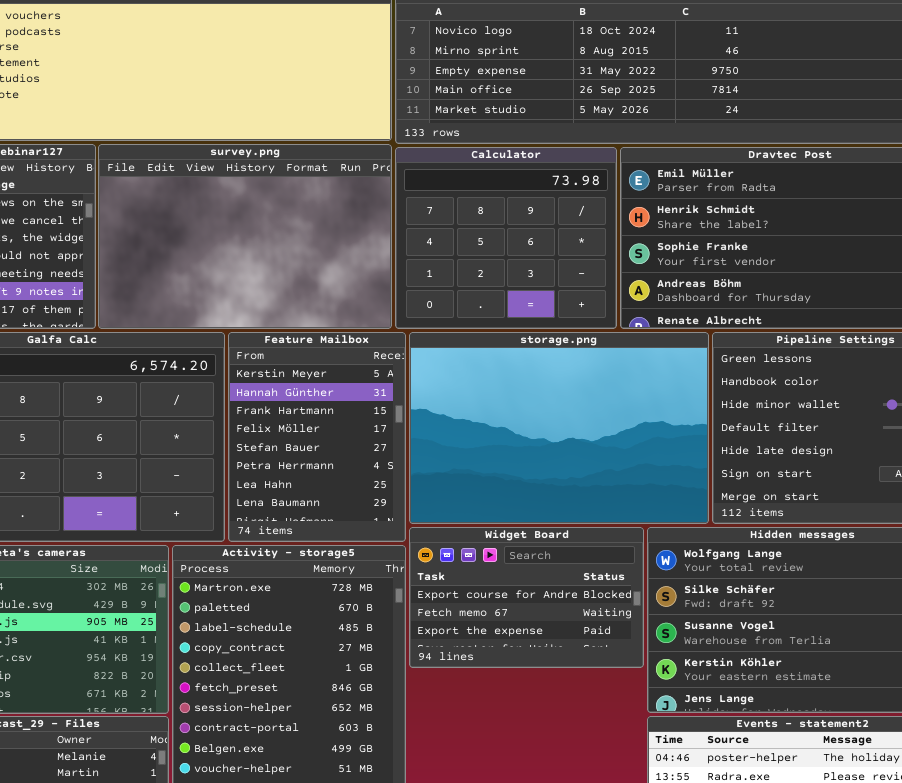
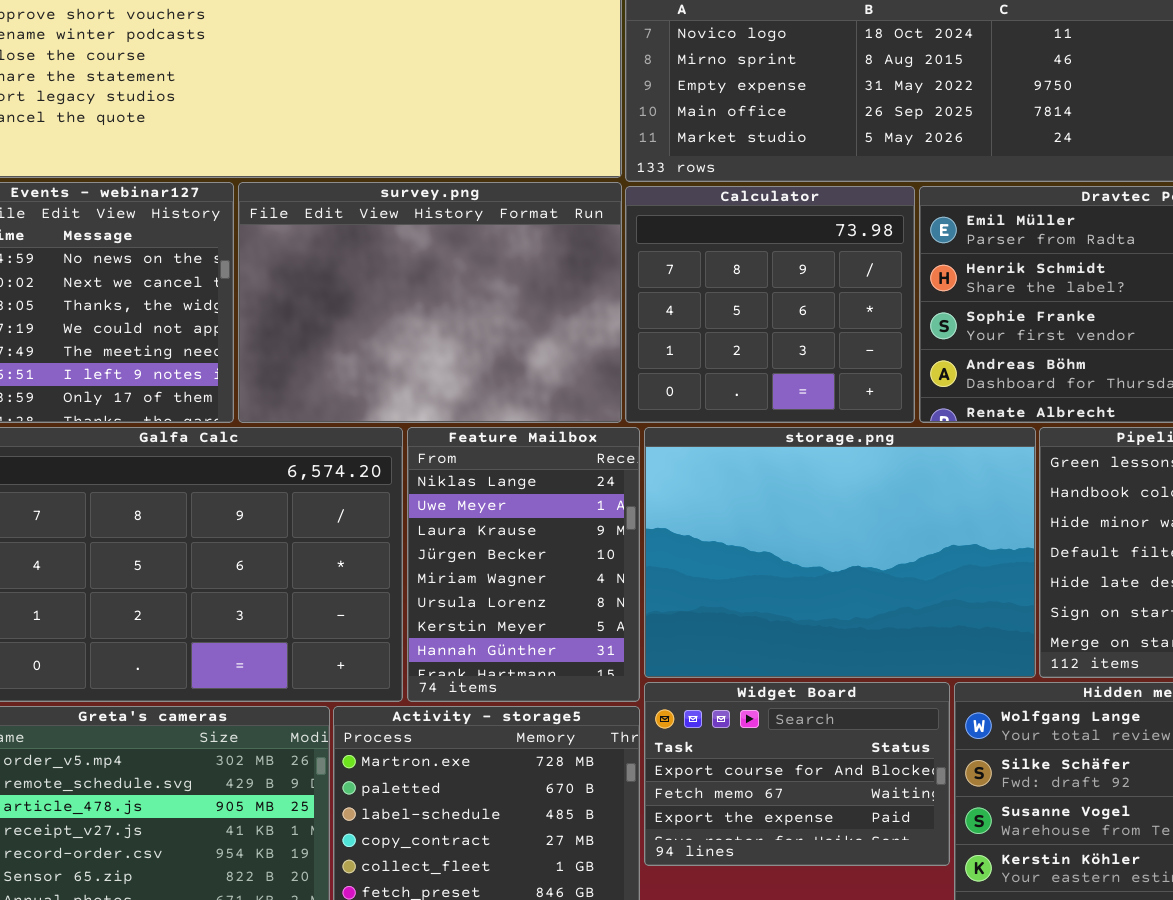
Feature Mailbox: [228,332,406,542] -> [407,427,640,702], scrolled up 6 rows

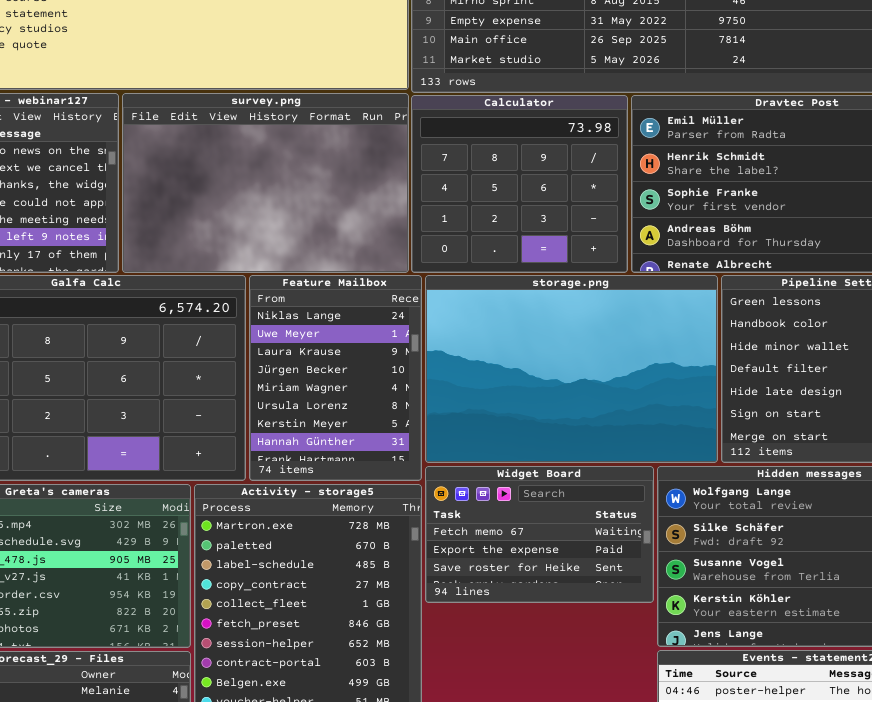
Widget Board: [644,682,950,866] -> [425,466,654,603], scrolled down 1 row

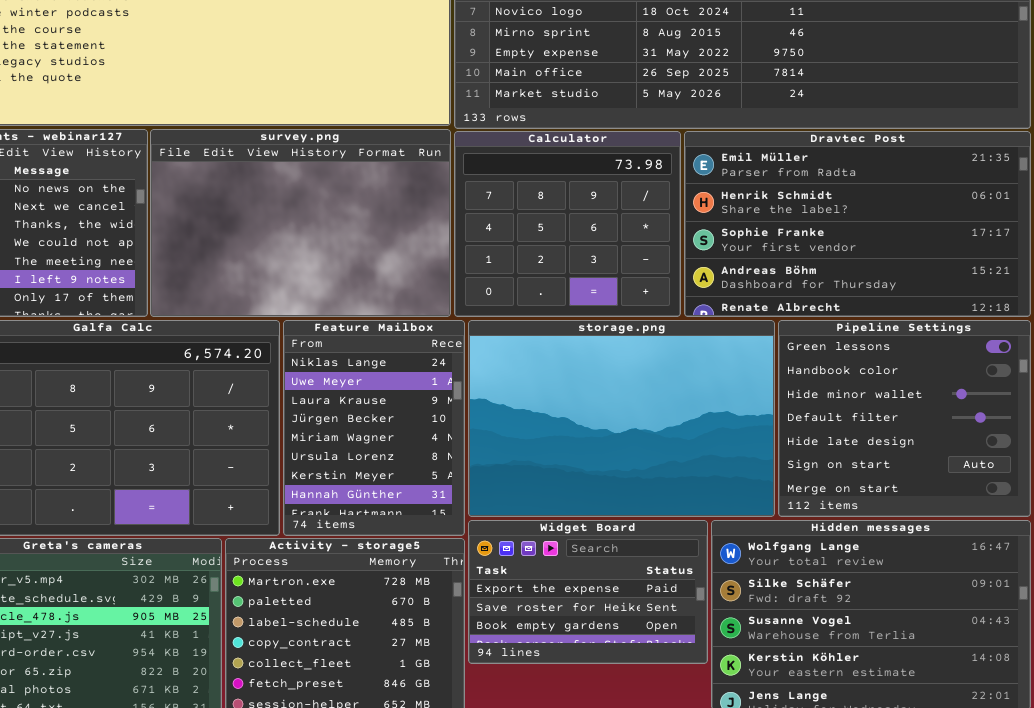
Widget Board: [425,466,654,603] -> [468,520,708,664], scrolled down 1 row

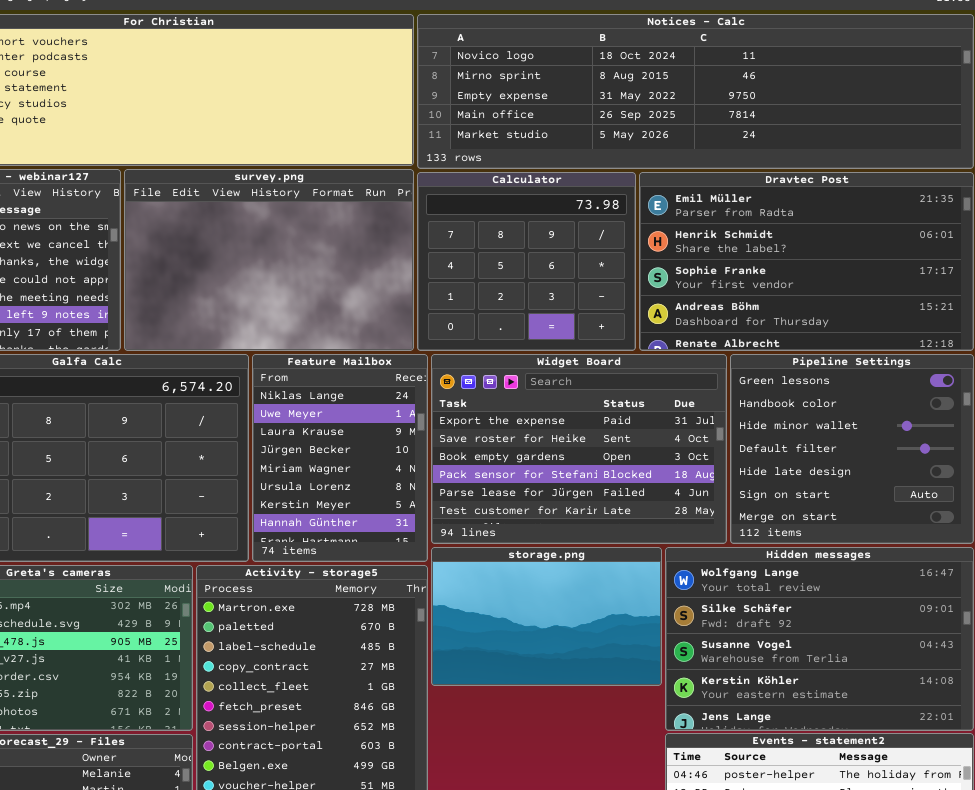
storage.png: [468,320,775,517] -> [431,547,662,686], moved, resized
Widget Board: [468,520,708,664] -> [431,354,727,544], moved, resized

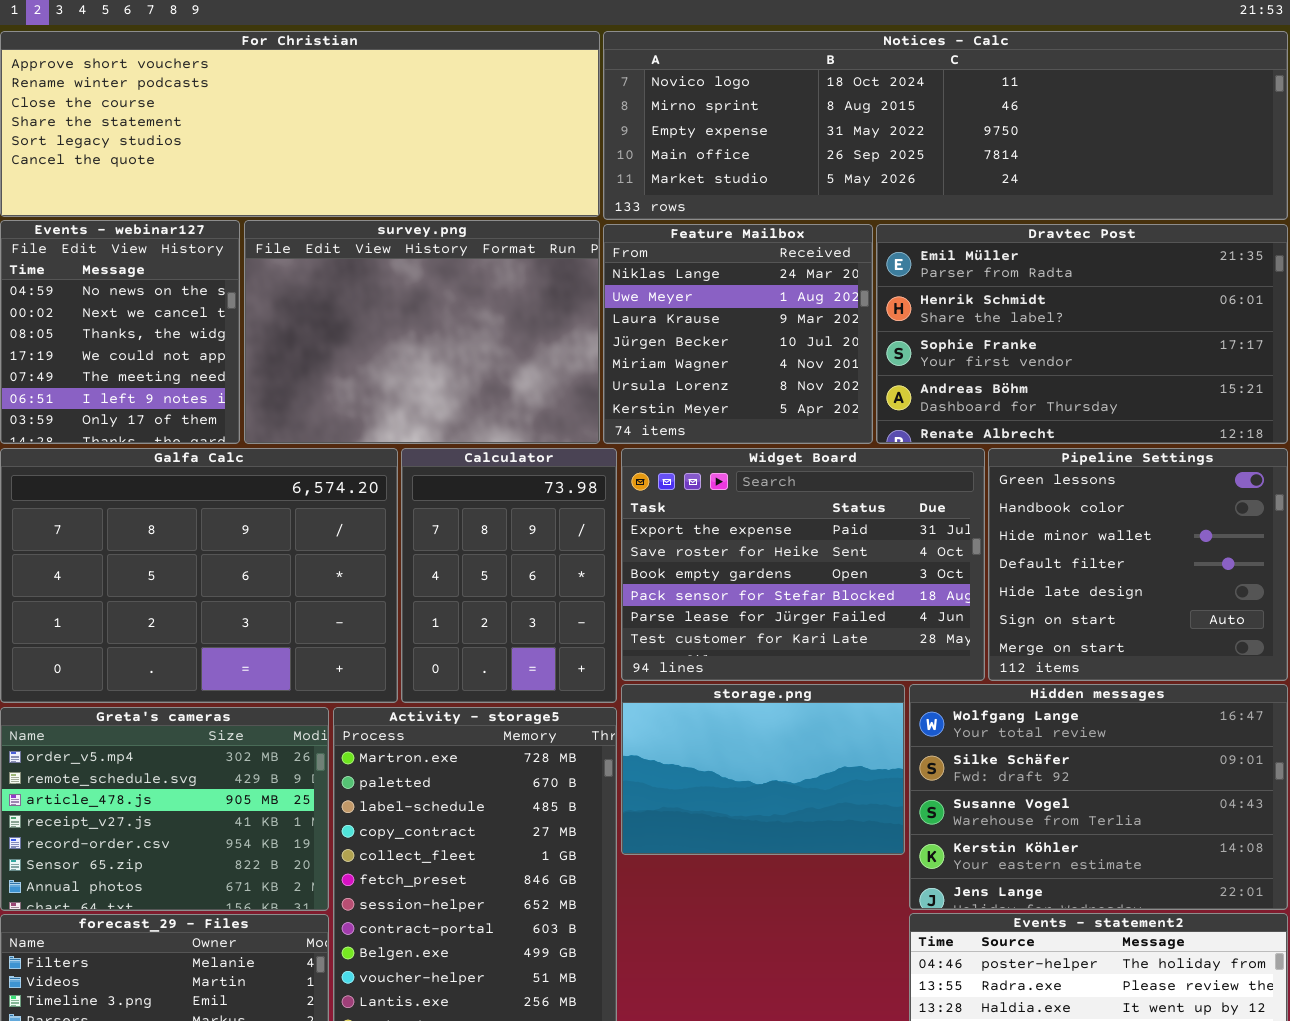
Calculator: [417,172,636,351] -> [401,448,617,703], moved, resized
Feature Mailbox: [252,354,428,562] -> [603,224,873,444], moved, resized

